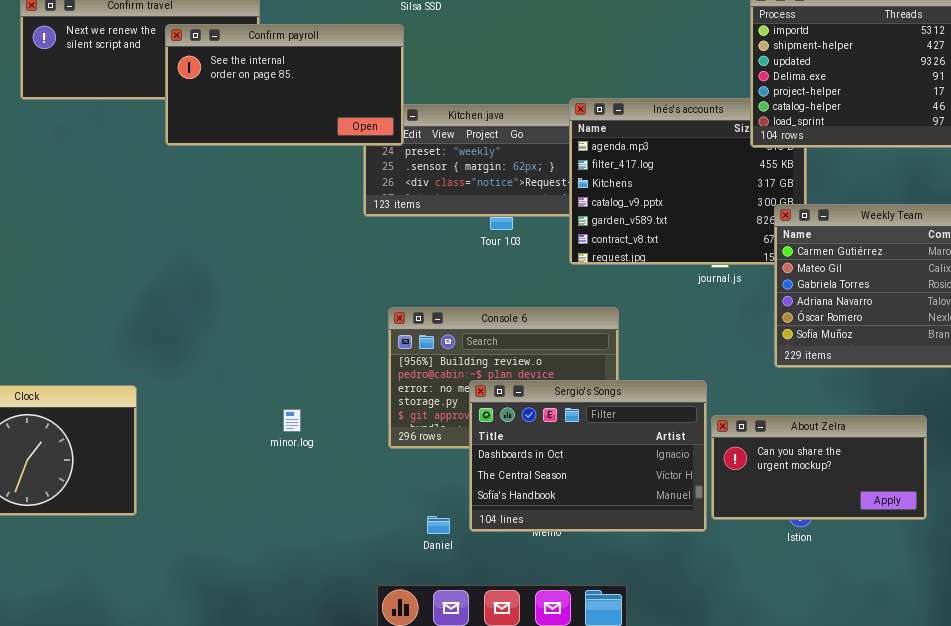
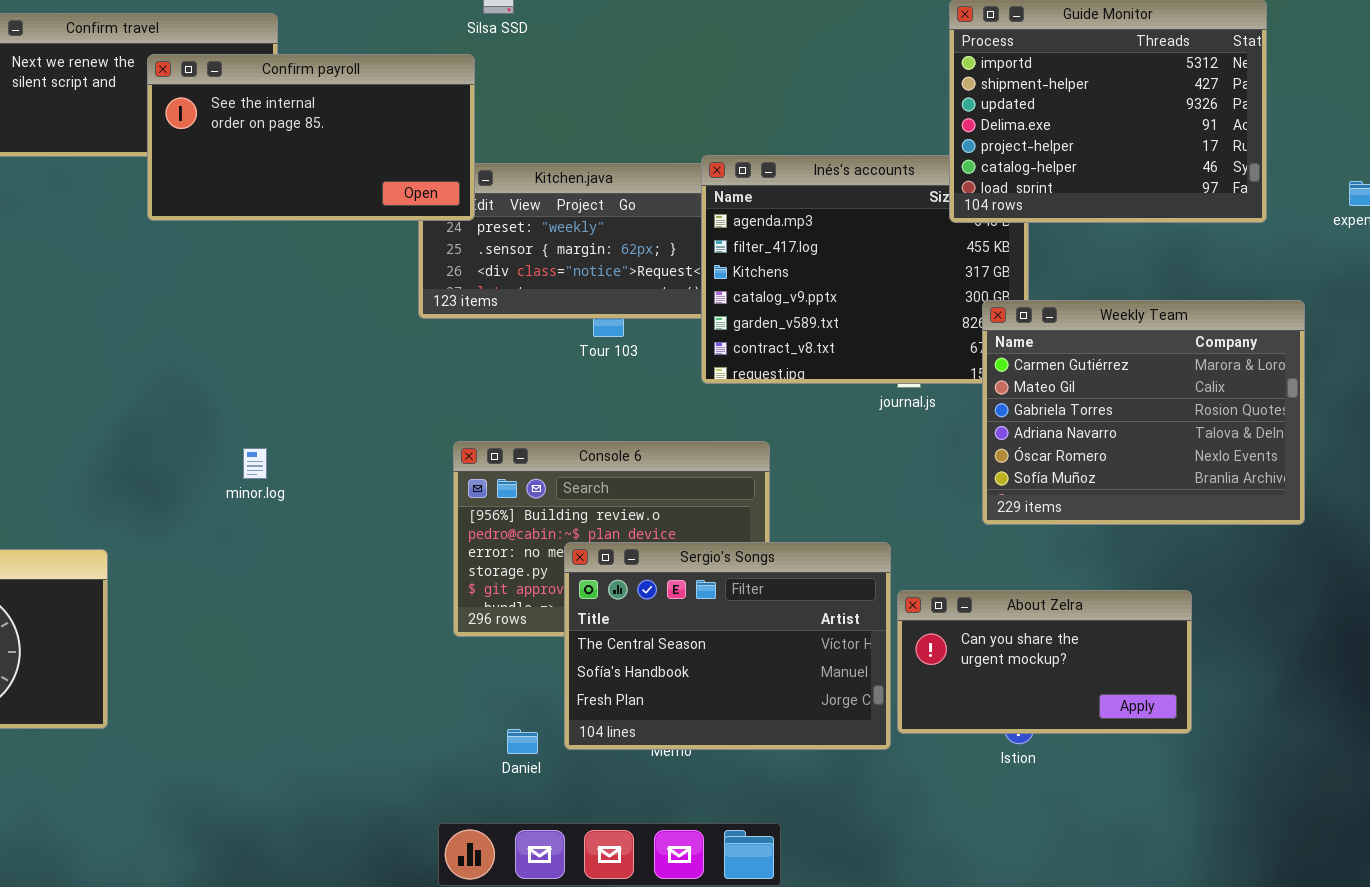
Sergio's Songs: [469,380,707,532] -> [564,542,891,750], scrolled down 1 row
minor.log: [283,409,301,432] -> [243,448,267,479], moved

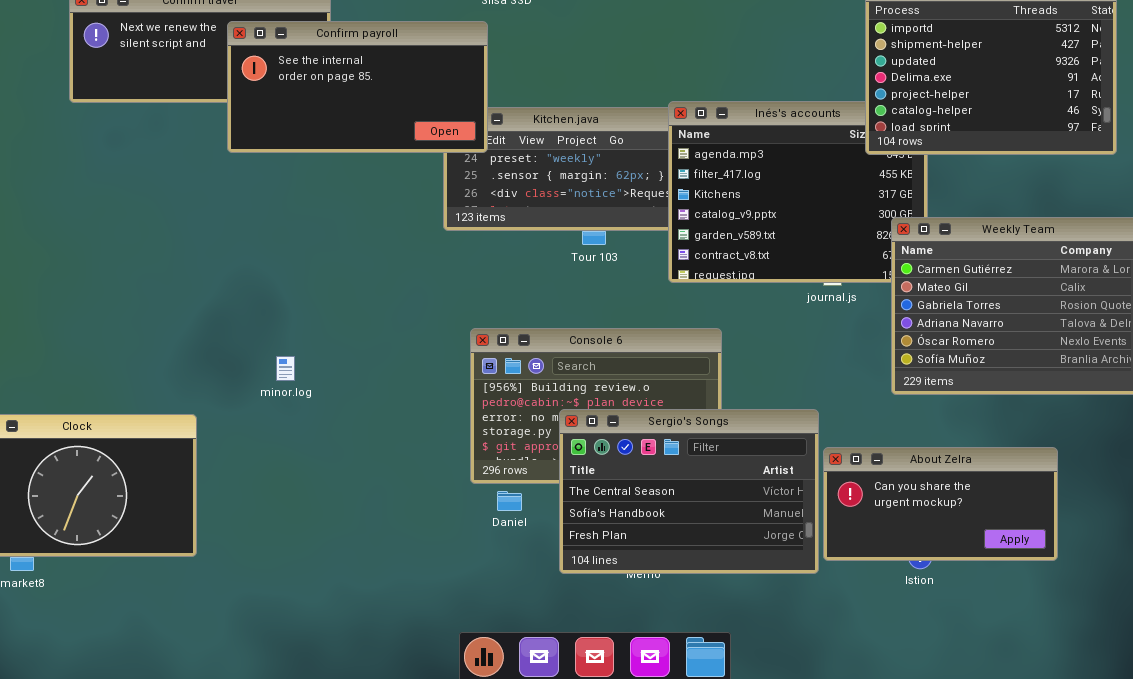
minor.log: [243,448,267,479] -> [276,356,295,381], moved
Daniel: [507,729,538,754] -> [497,491,522,511], moved

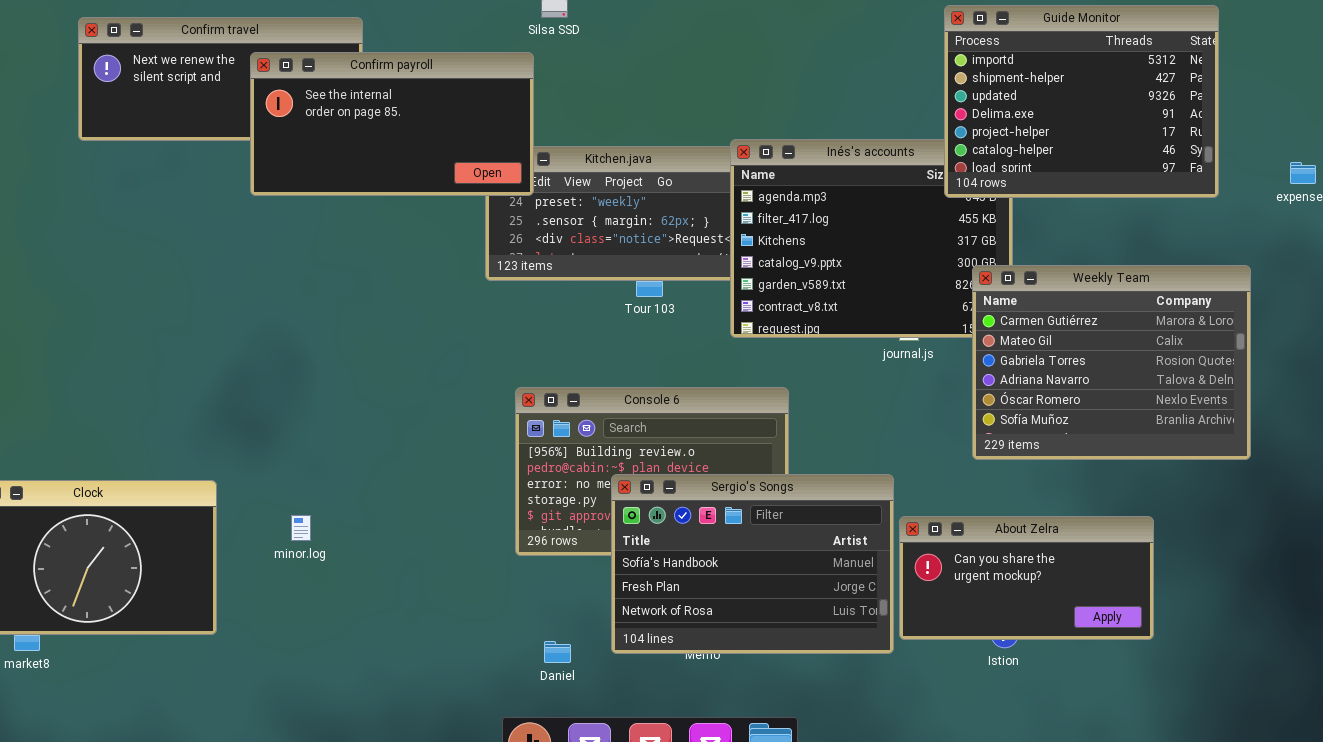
minor.log: [276,356,295,381] -> [291,515,311,541], moved
Sergio's Songs: [559,409,819,574] -> [611,474,894,654], scrolled down 1 row
Daniel: [497,491,522,511] -> [544,641,571,663], moved

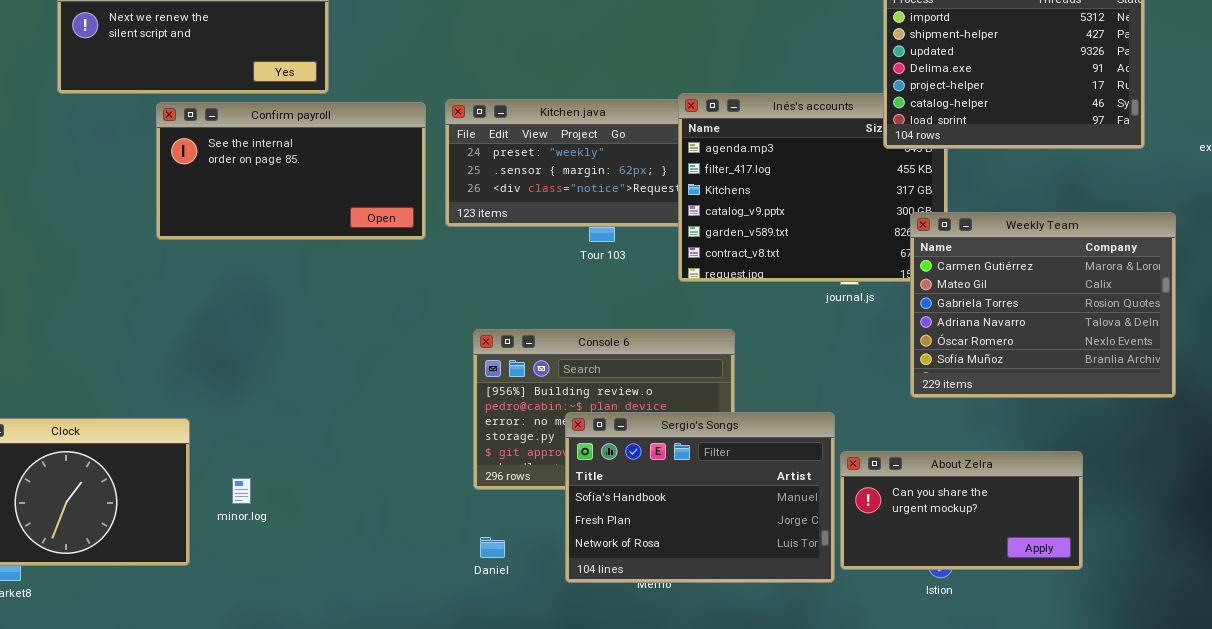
Confirm payroll: [250,52,534,196] -> [156,102,426,240], moved
minor.log: [291,515,311,541] -> [232,478,251,504], moved
Daniel: [544,641,571,663] -> [480,537,505,558], moved

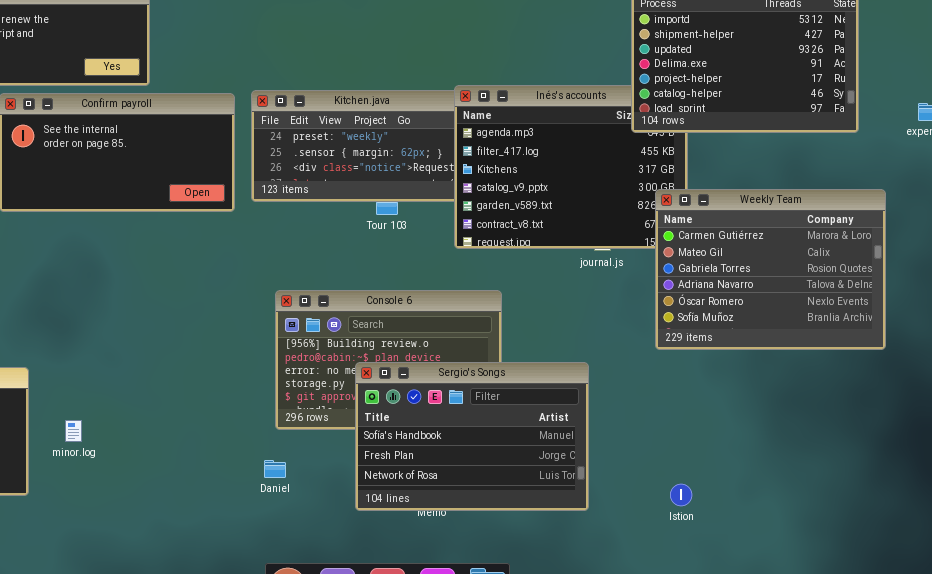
About Zelra: [840,451,1083,570] -> none, closed
Daniel: [480,537,505,558] -> [264,460,286,478], moved

